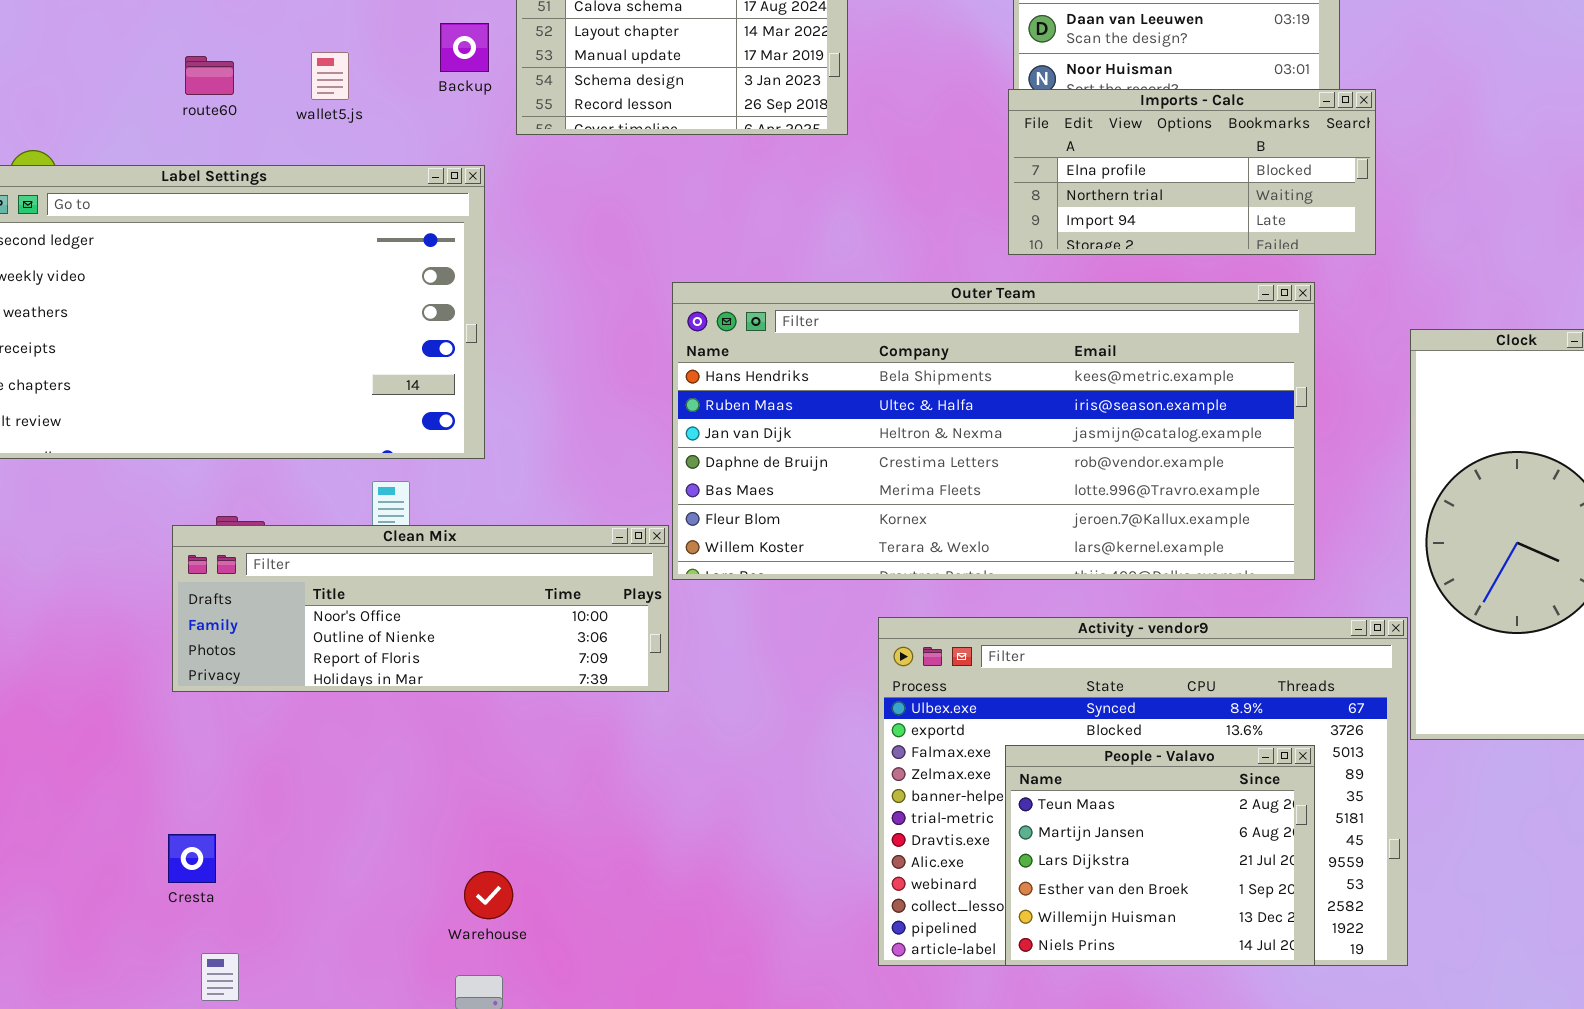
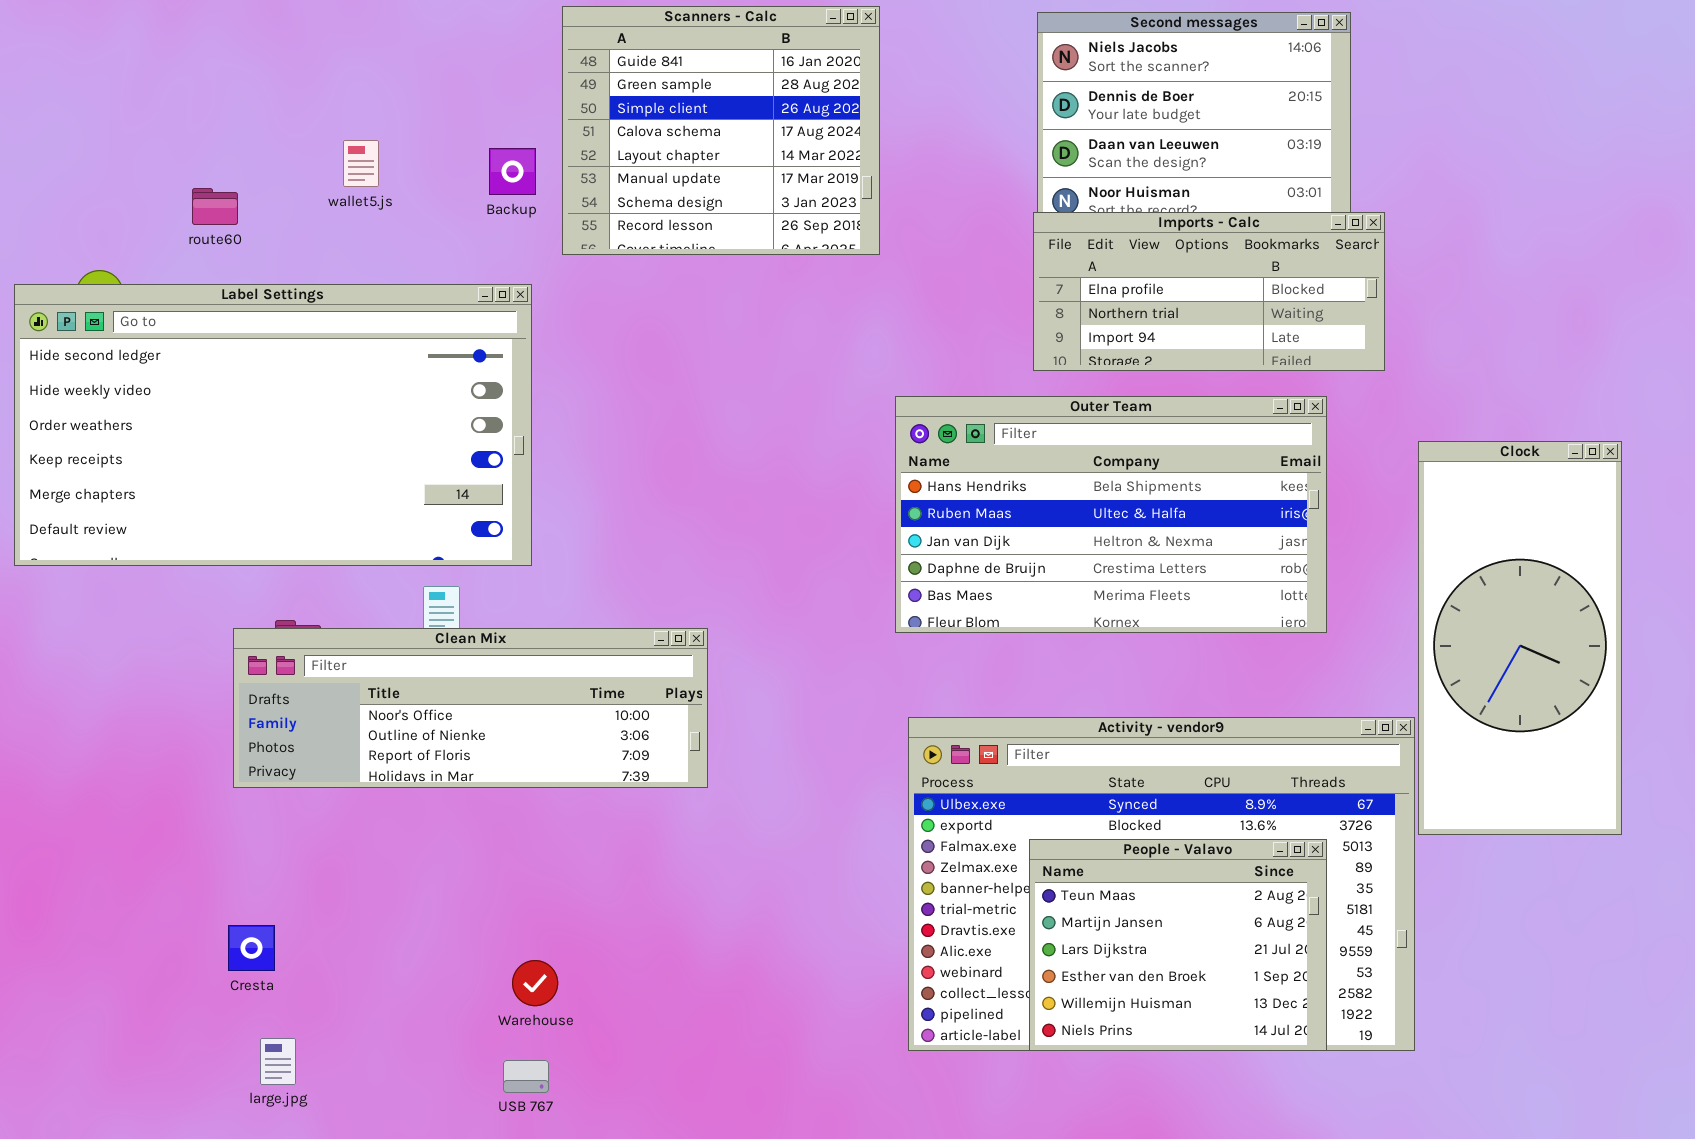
wallet5.js: [311,52,349,100] -> [343,140,379,187], moved
route60: [185,56,234,95] -> [192,188,238,225], moved
Outer Team: [672,282,1315,580] -> [895,396,1327,633], resized

